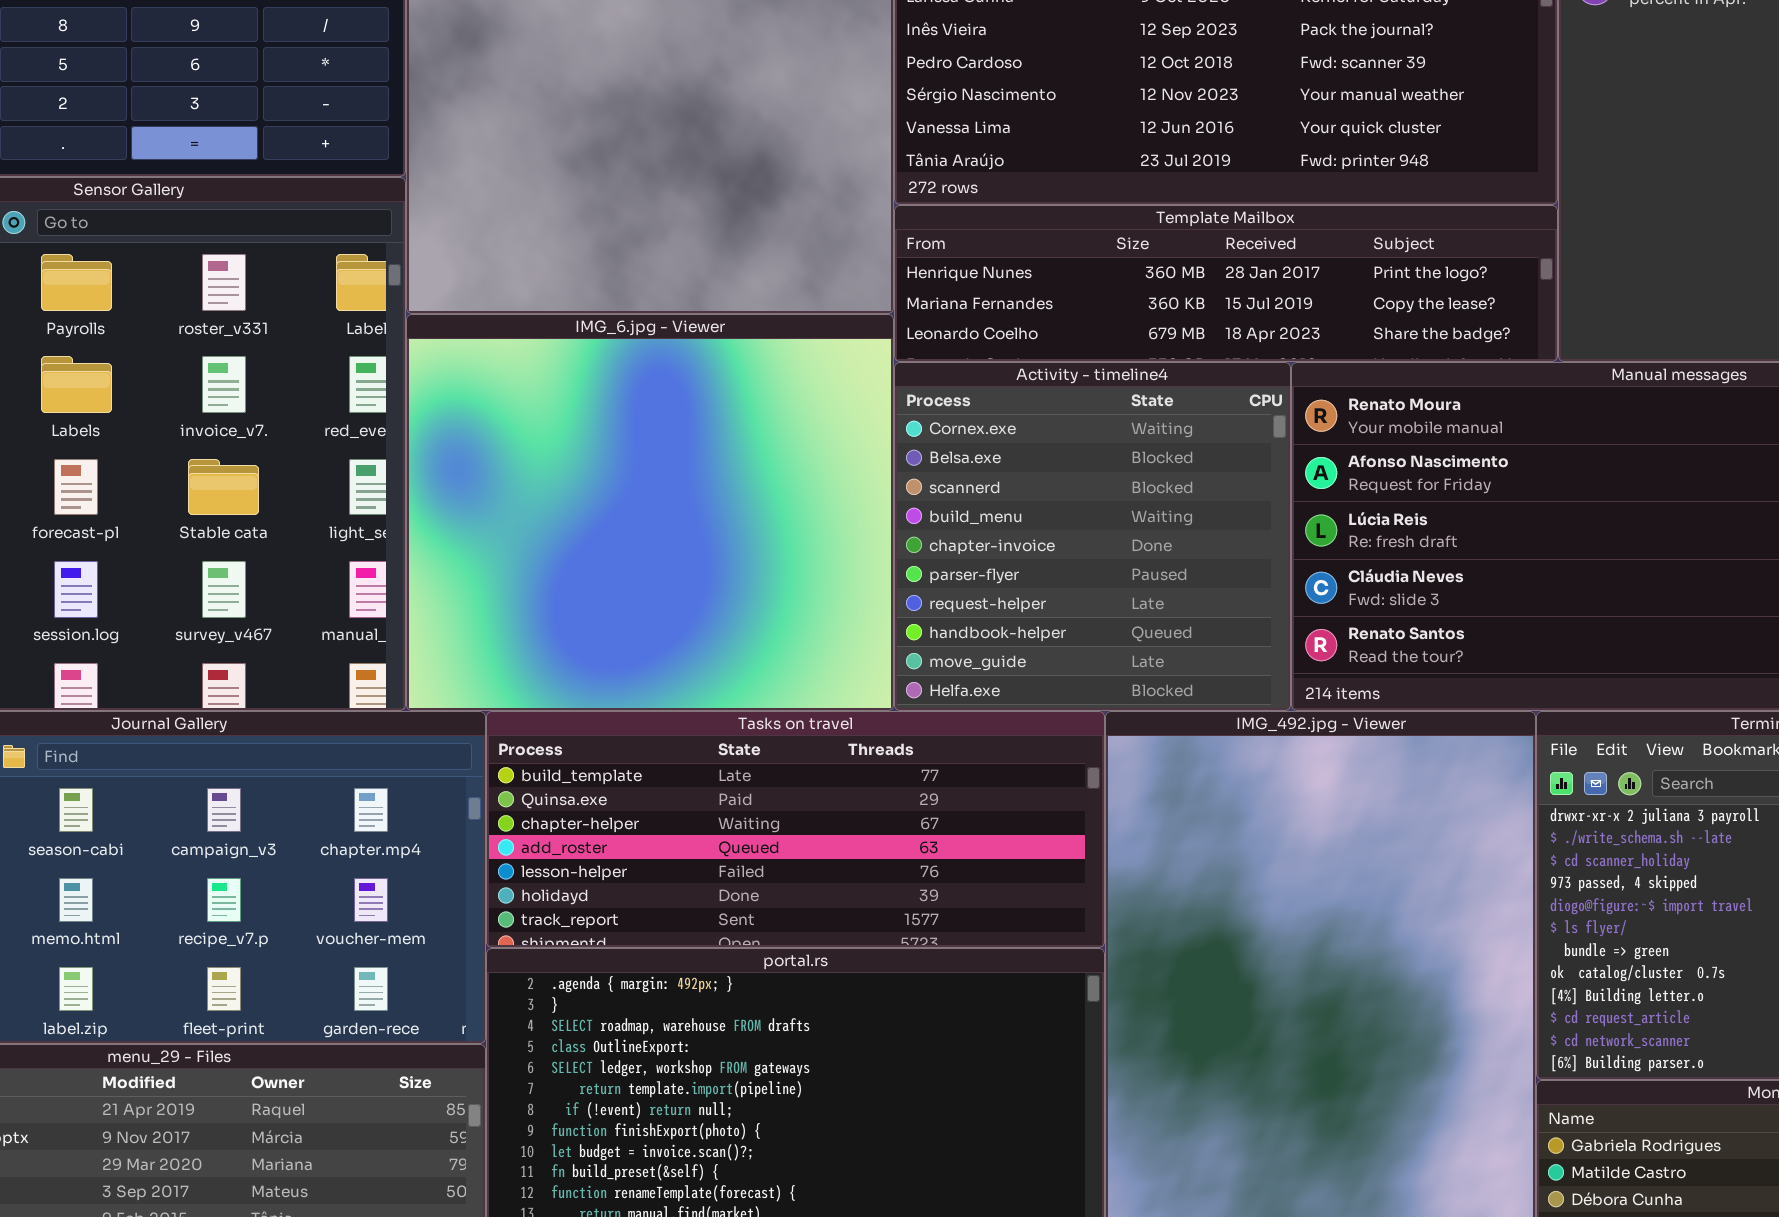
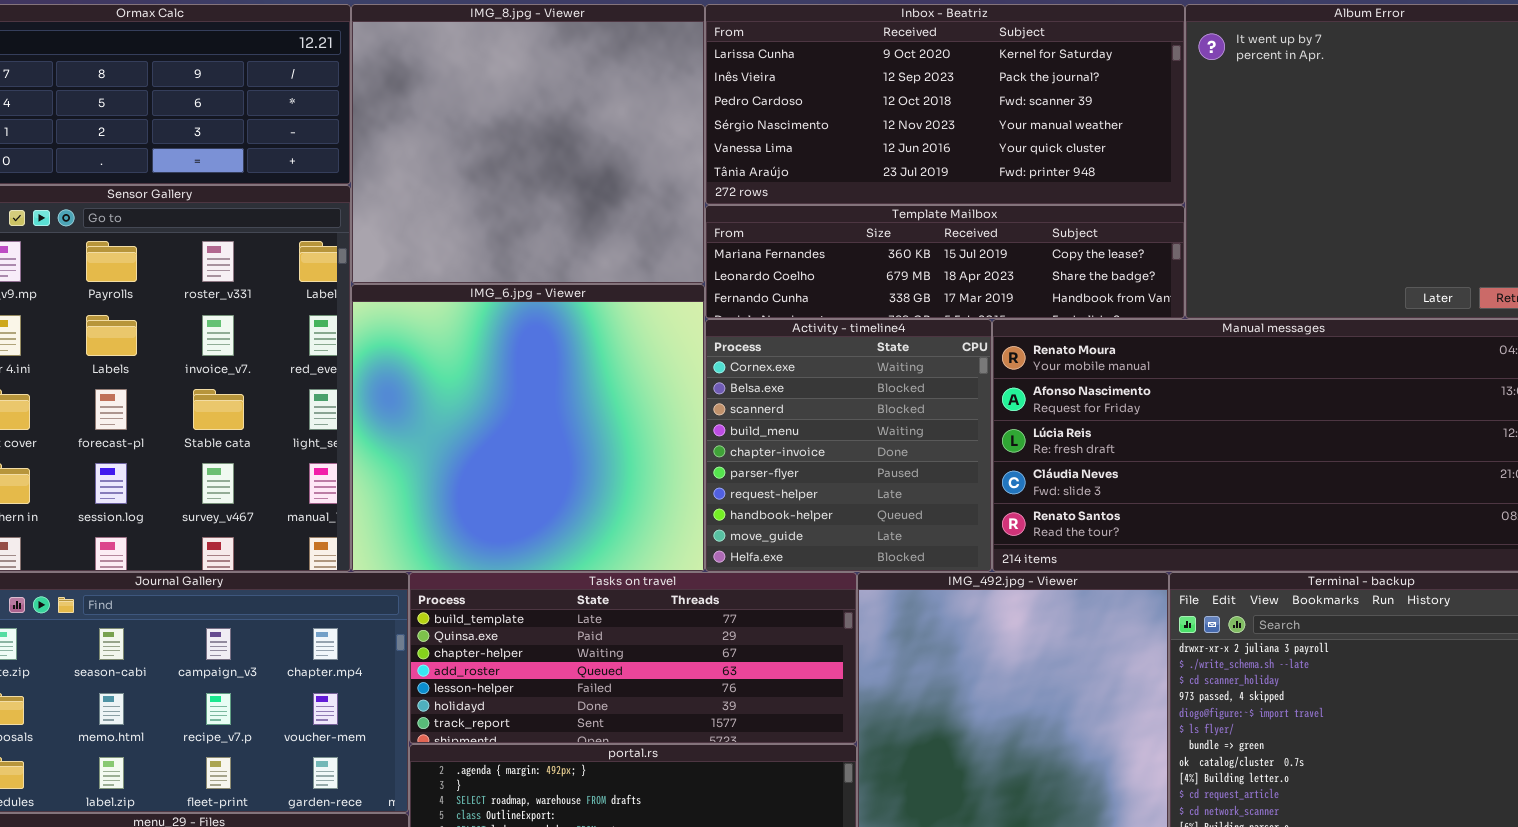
Template Mailbox: [894,205,1558,362] -> [705,205,1185,319], scrolled down 1 row

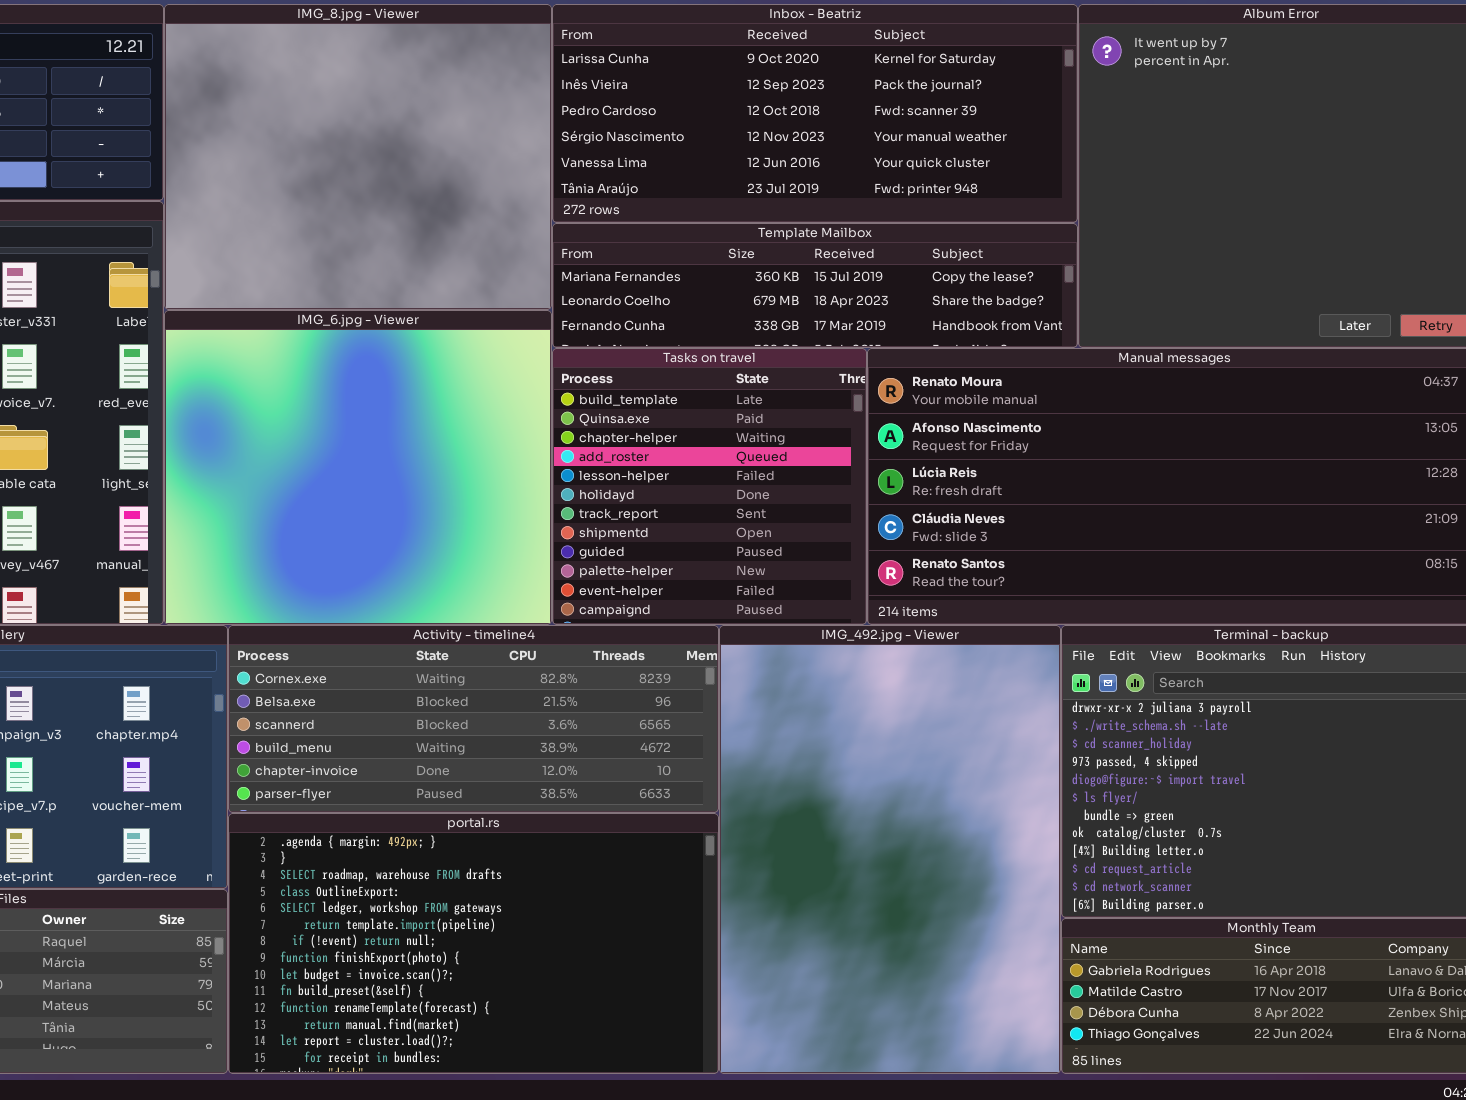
Activity - timeline4: [705,319,992,572] -> [228,625,719,813], moved, resized
Tasks on travel: [409,572,857,744] -> [552,348,867,625], moved, resized

